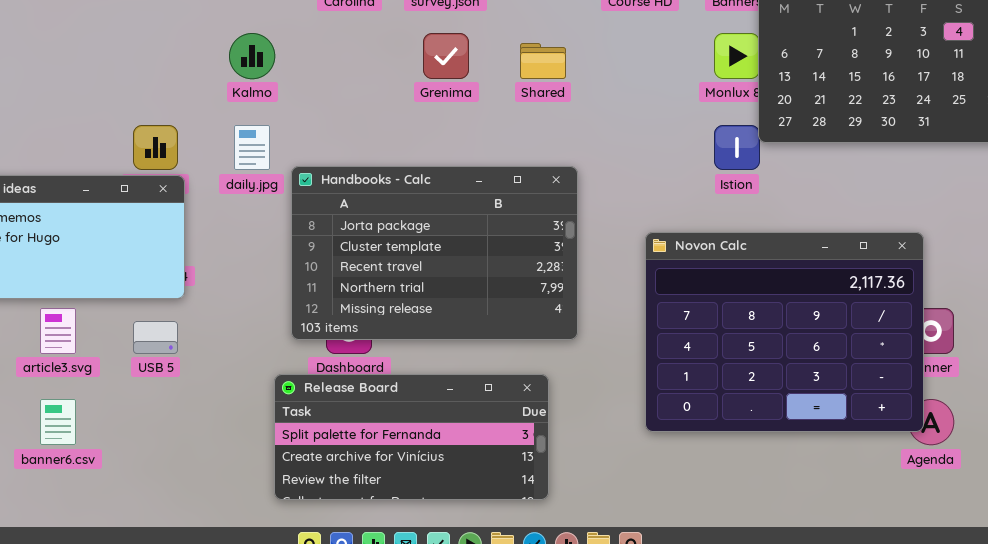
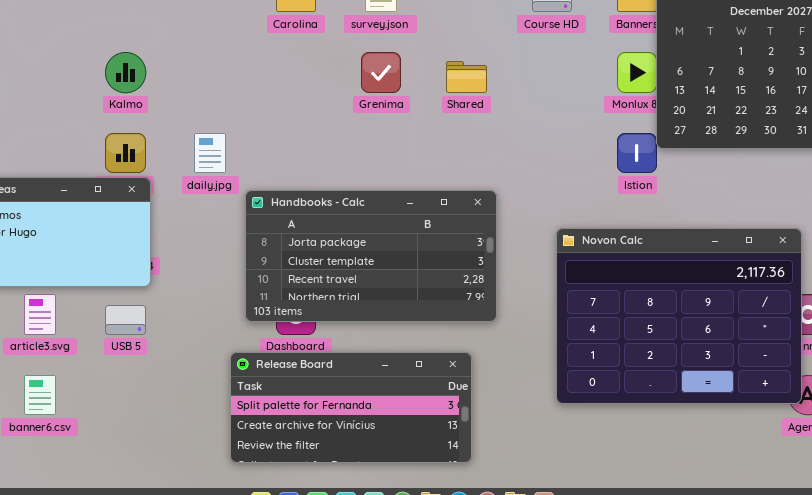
Kalmo: [229,33,275,79] -> [105,52,146,93], moved
Handbooks - Calc: [291,166,578,340] -> [245,190,497,322], resized

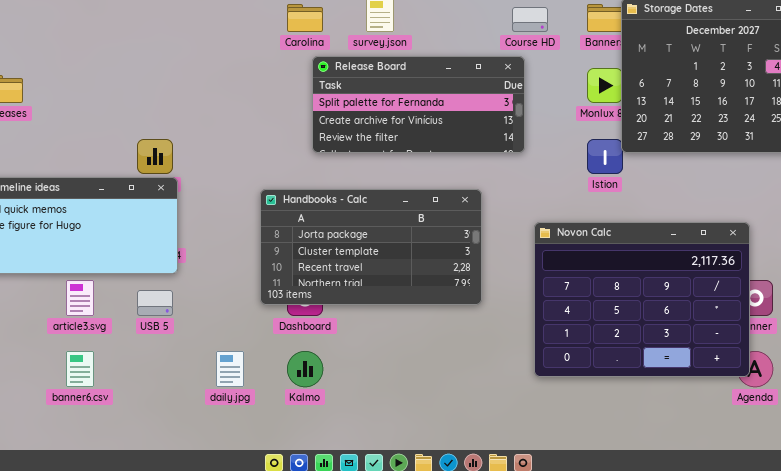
Kalmo: [105,52,146,93] -> [287,351,323,387], moved
daily.jpg: [194,133,226,173] -> [216,351,244,387], moved
Release Board: [230,352,472,463] -> [312,56,525,153], moved

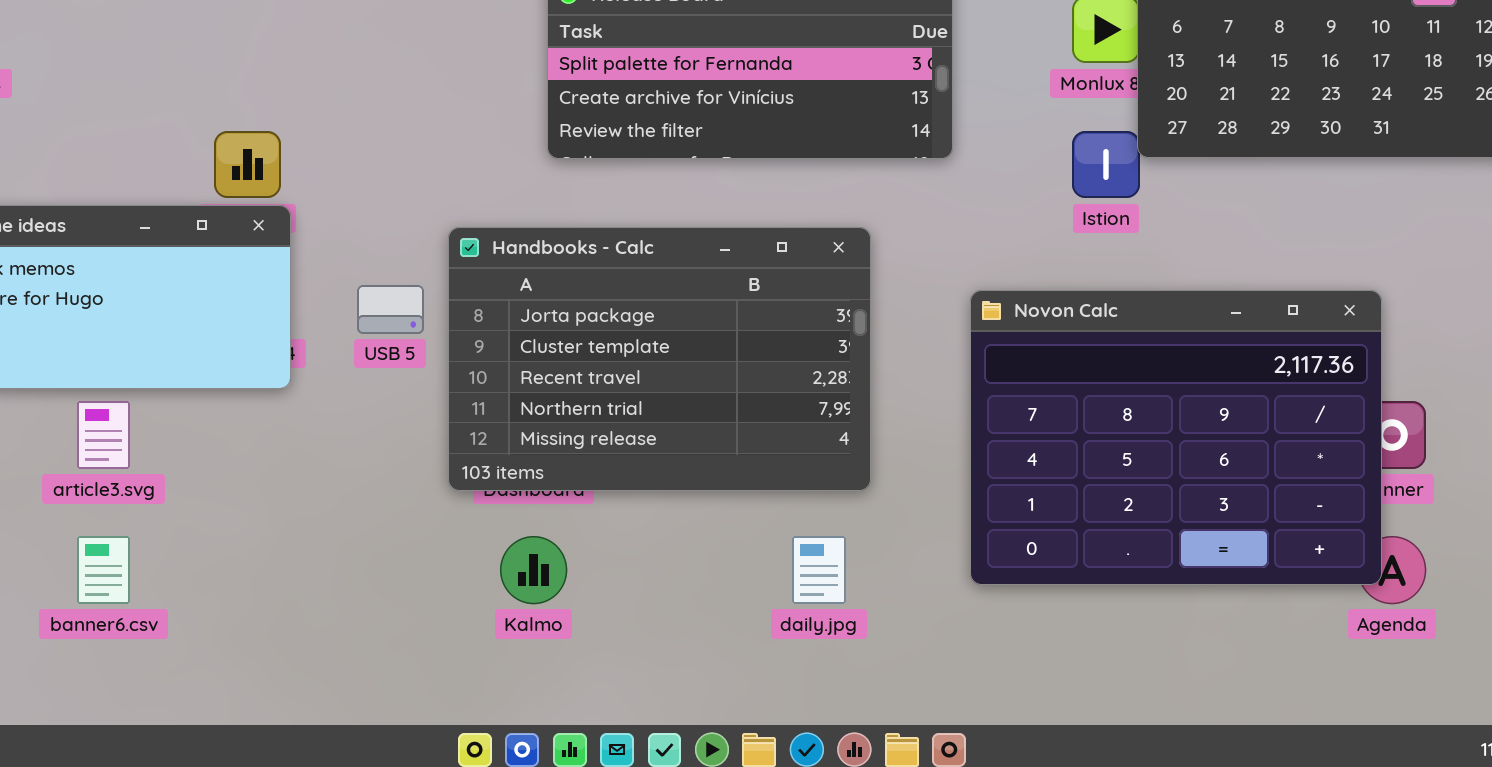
Handbooks - Calc: [260,189,482,305] -> [448,227,871,491], resized
USB 5: [137,290,173,316] -> [357,285,424,334], moved
daily.jpg: [216,351,244,387] -> [792,536,846,604], moved

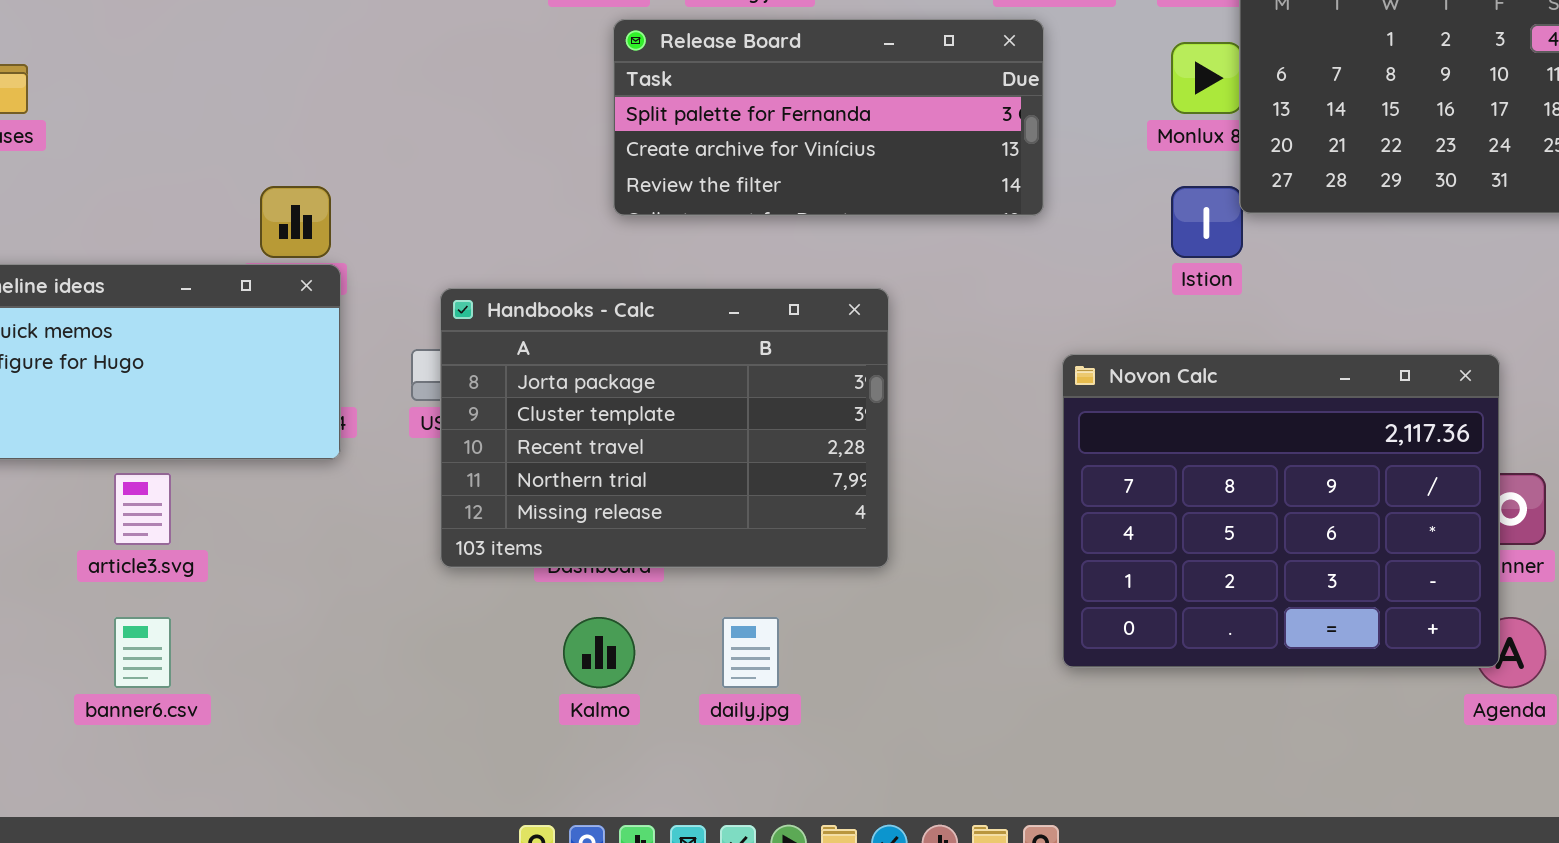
Handbooks - Calc: [448,227,871,491] -> [440,288,889,568], moved
daily.jpg: [792,536,846,604] -> [722,617,779,688], moved

